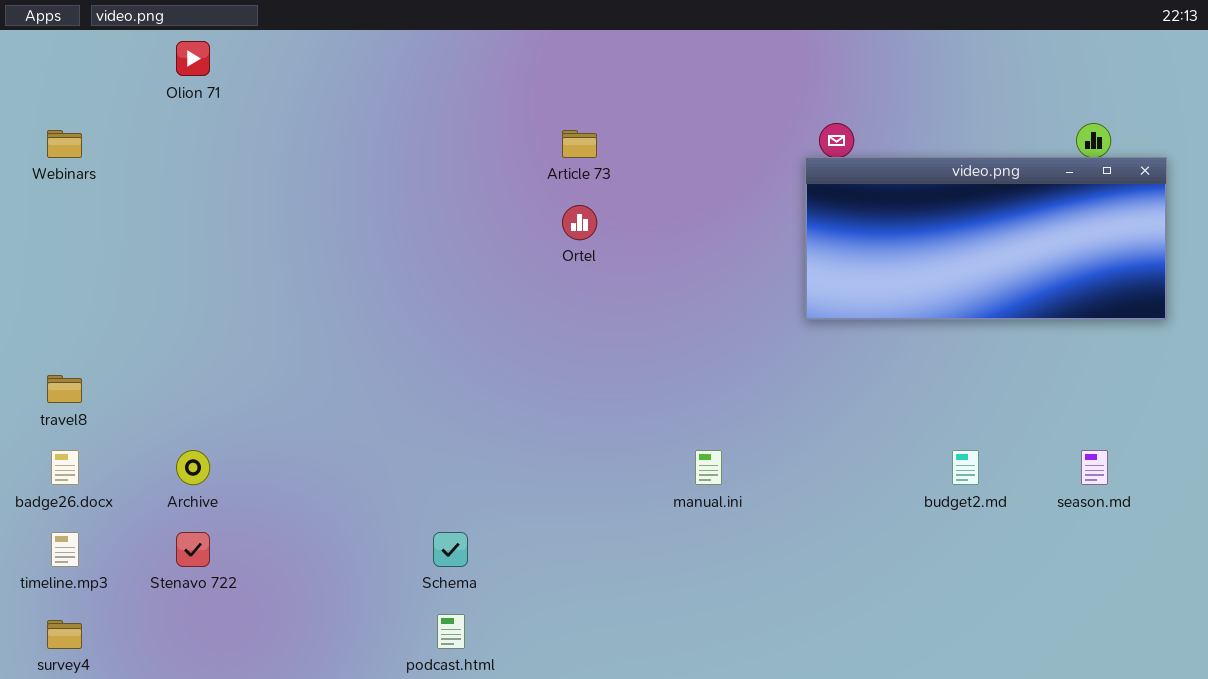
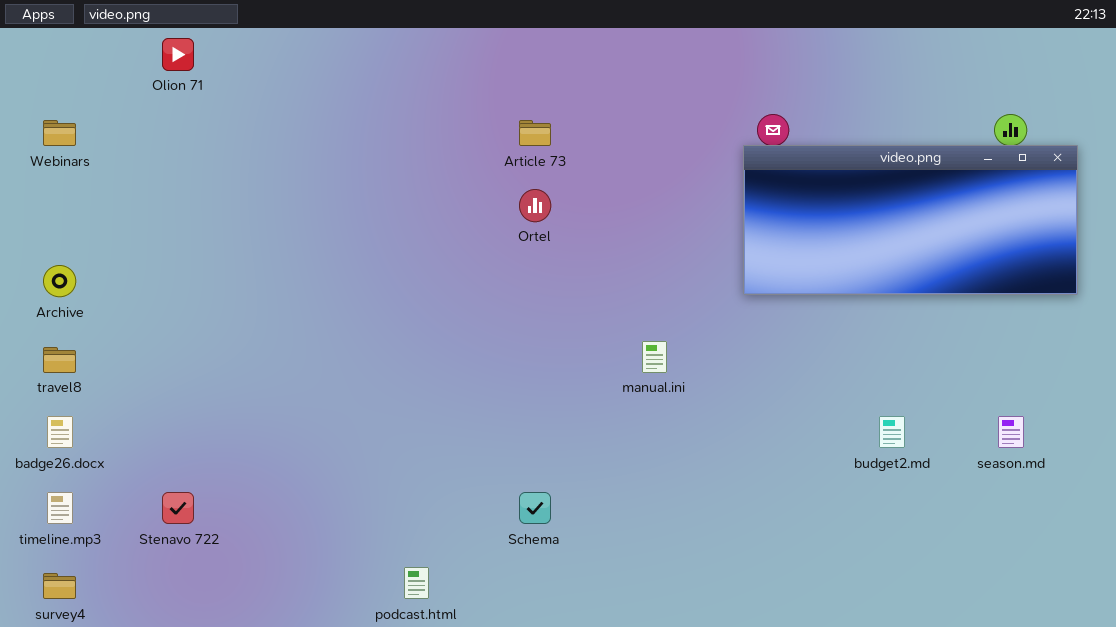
Archive: [176,450,210,485] -> [43,265,76,297], moved
manual.ini: [695,450,722,485] -> [642,341,667,373], moved
Schema: [433,532,468,567] -> [519,492,551,524], moved

